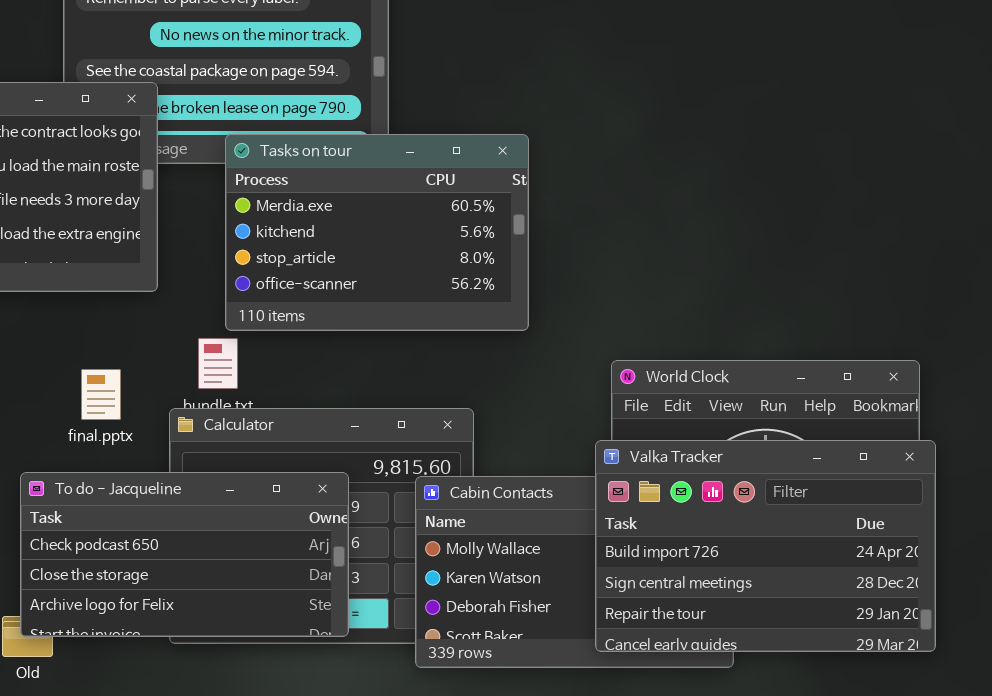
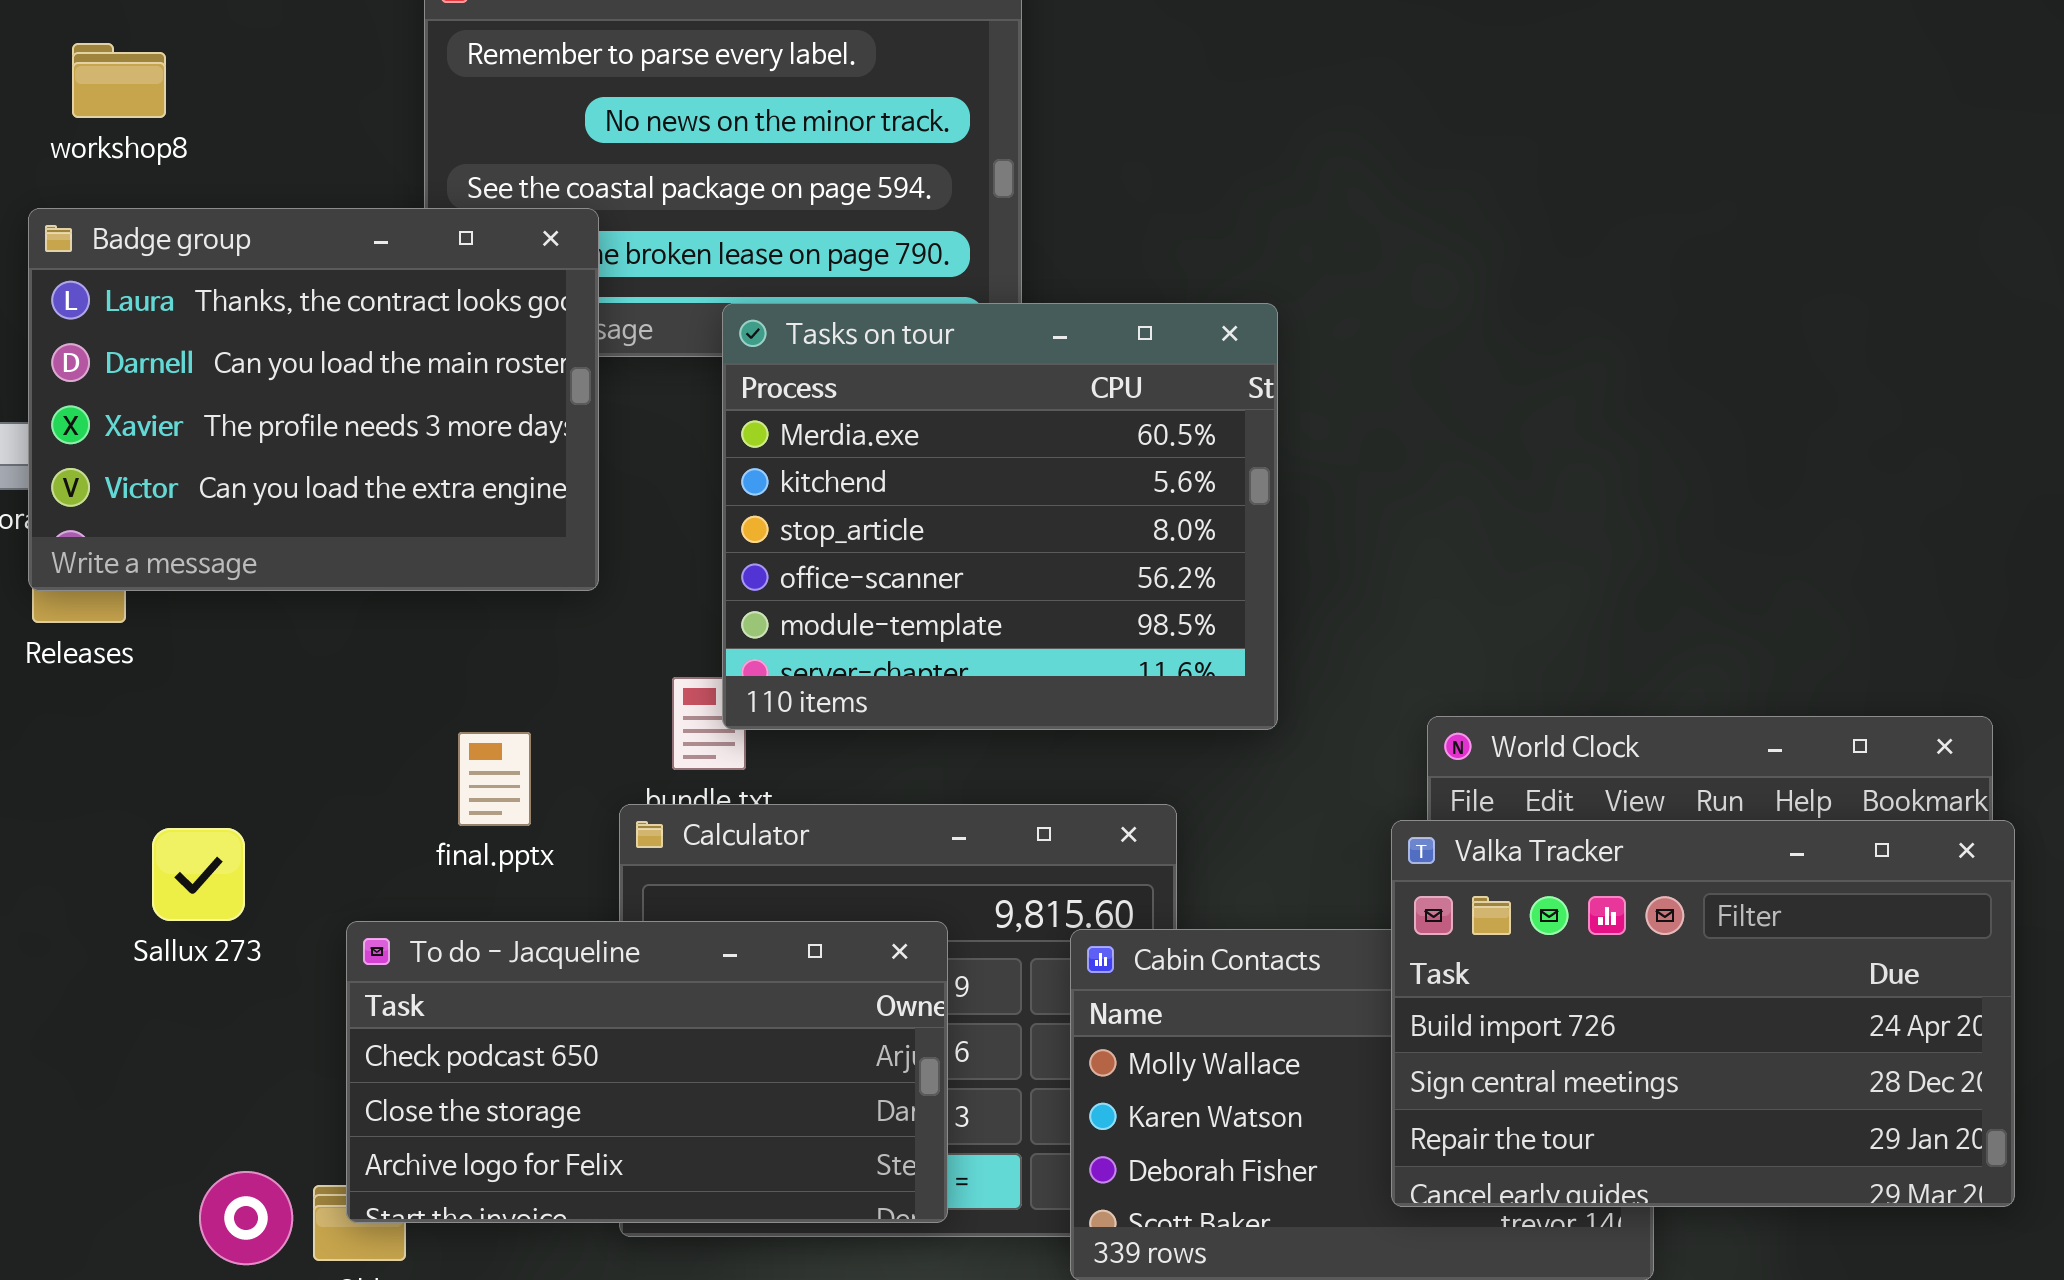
Tasks on tour: [225,134,529,331] -> [722,303,1278,730], resized
Valka Tracker: [595,440,936,652] -> [1391,820,2015,1207], moved

